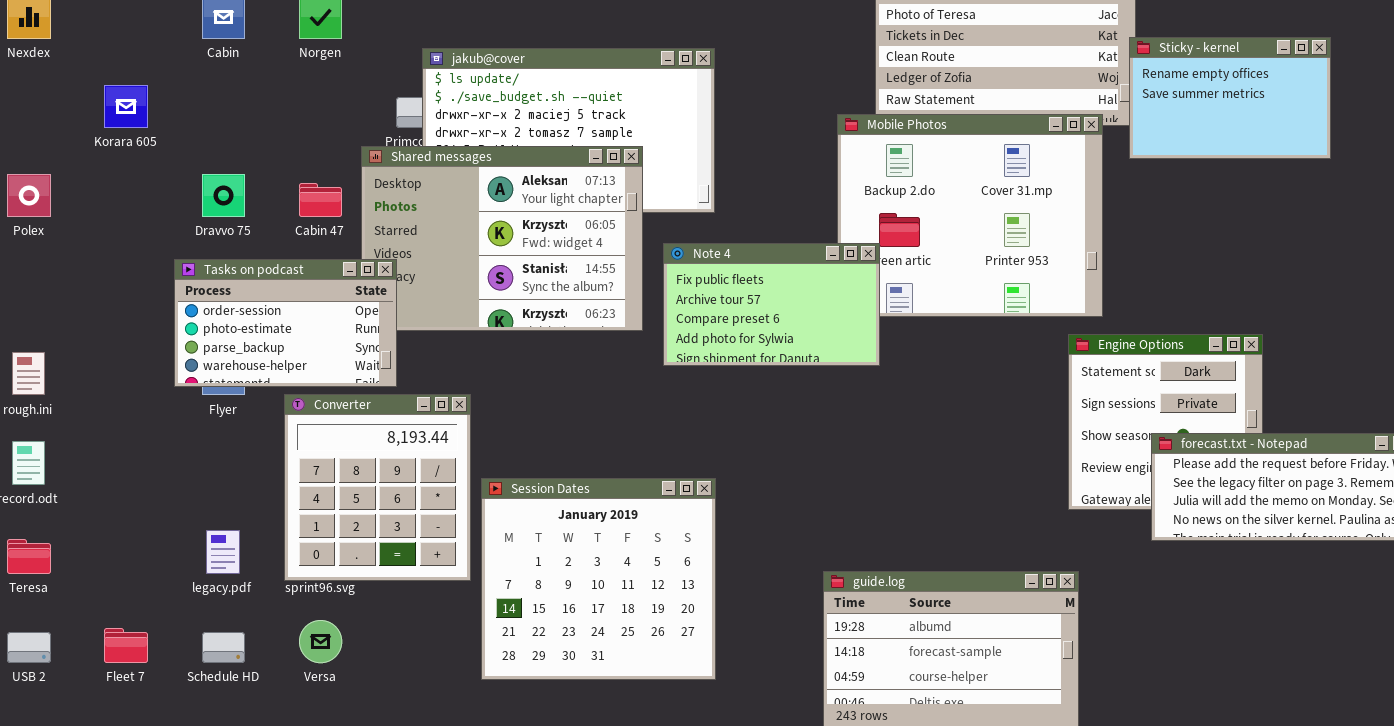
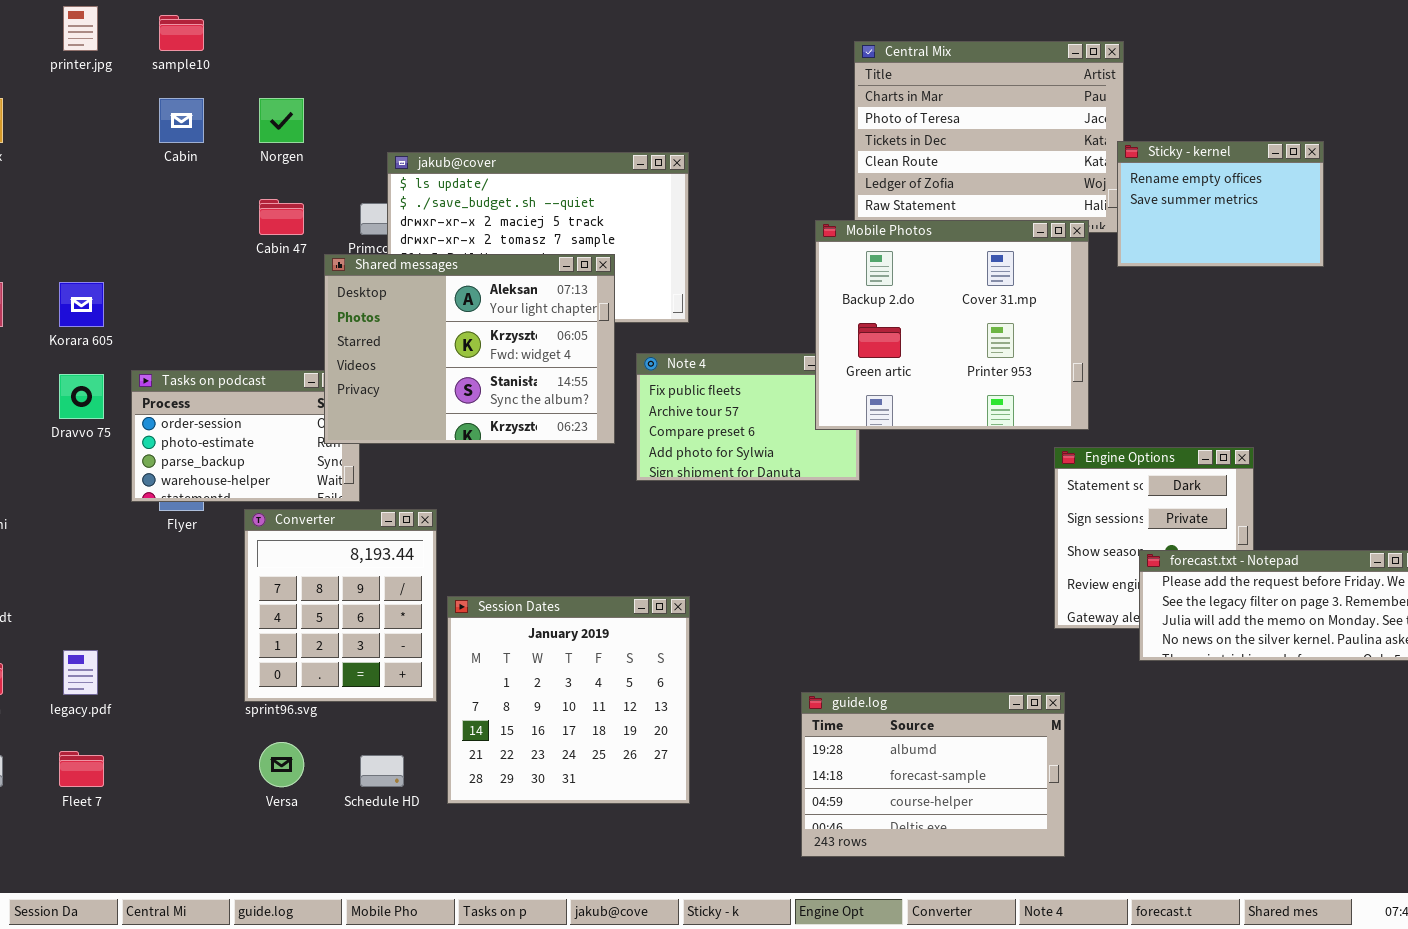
Korara 605: [104,85,148,128] -> [59,282,104,327], moved
Mobile Photos: [837,114,1103,317] -> [815,220,1089,430], raised
Shared messages: [361,146,643,331] -> [324,254,615,444], raised
Dravvo 75: [202,174,245,217] -> [59,374,104,419], moved
Cabin 47: [299,183,342,217] -> [259,199,304,235], moved
legacy.pdf: [206,530,240,574] -> [63,650,98,695], moved
Schedule HD: [202,632,245,663] -> [360,755,404,787], moved

